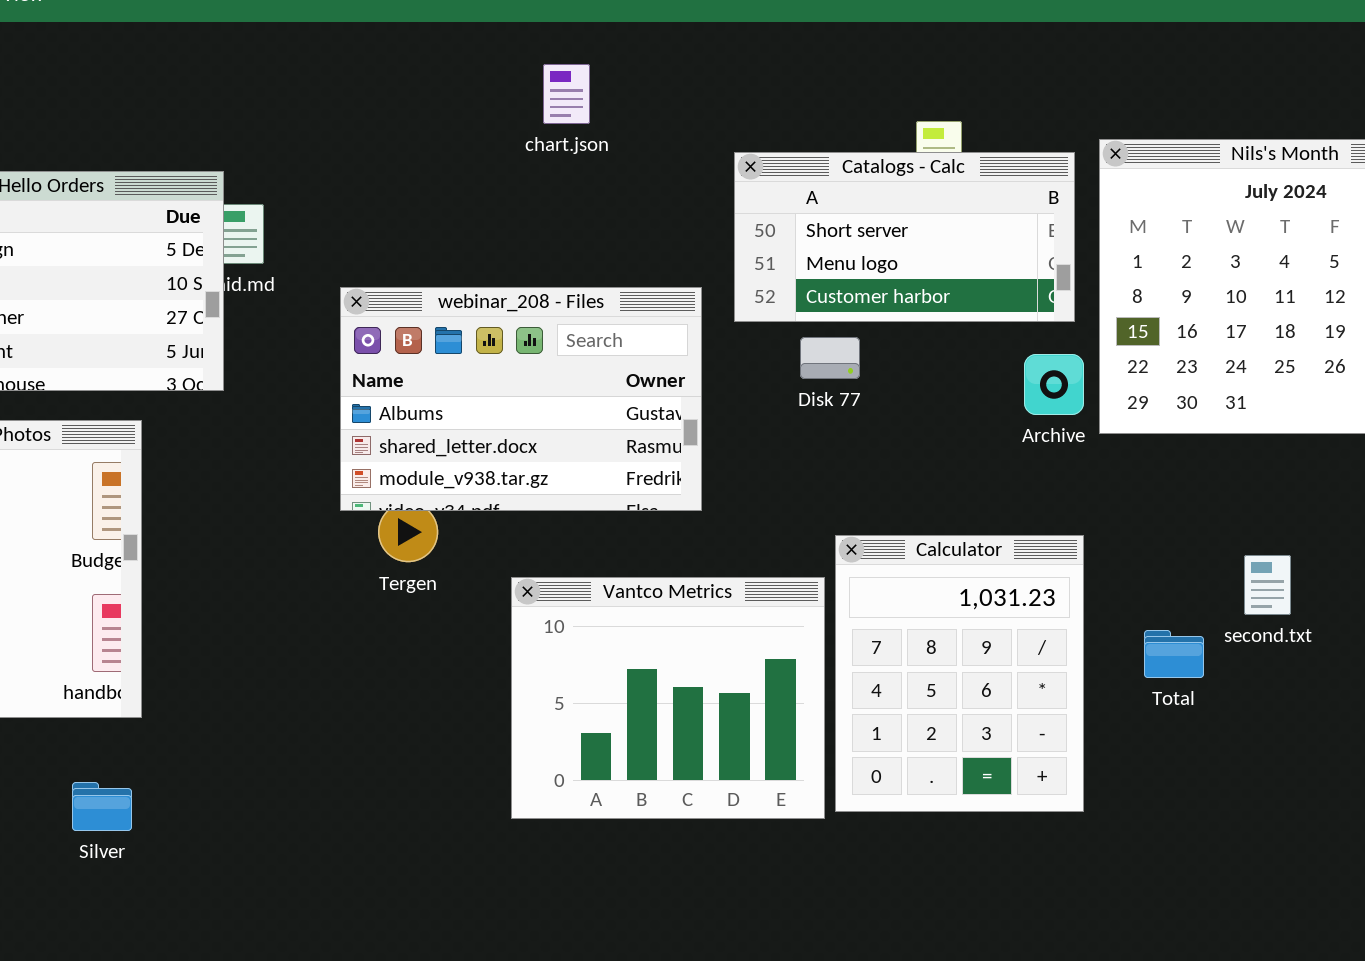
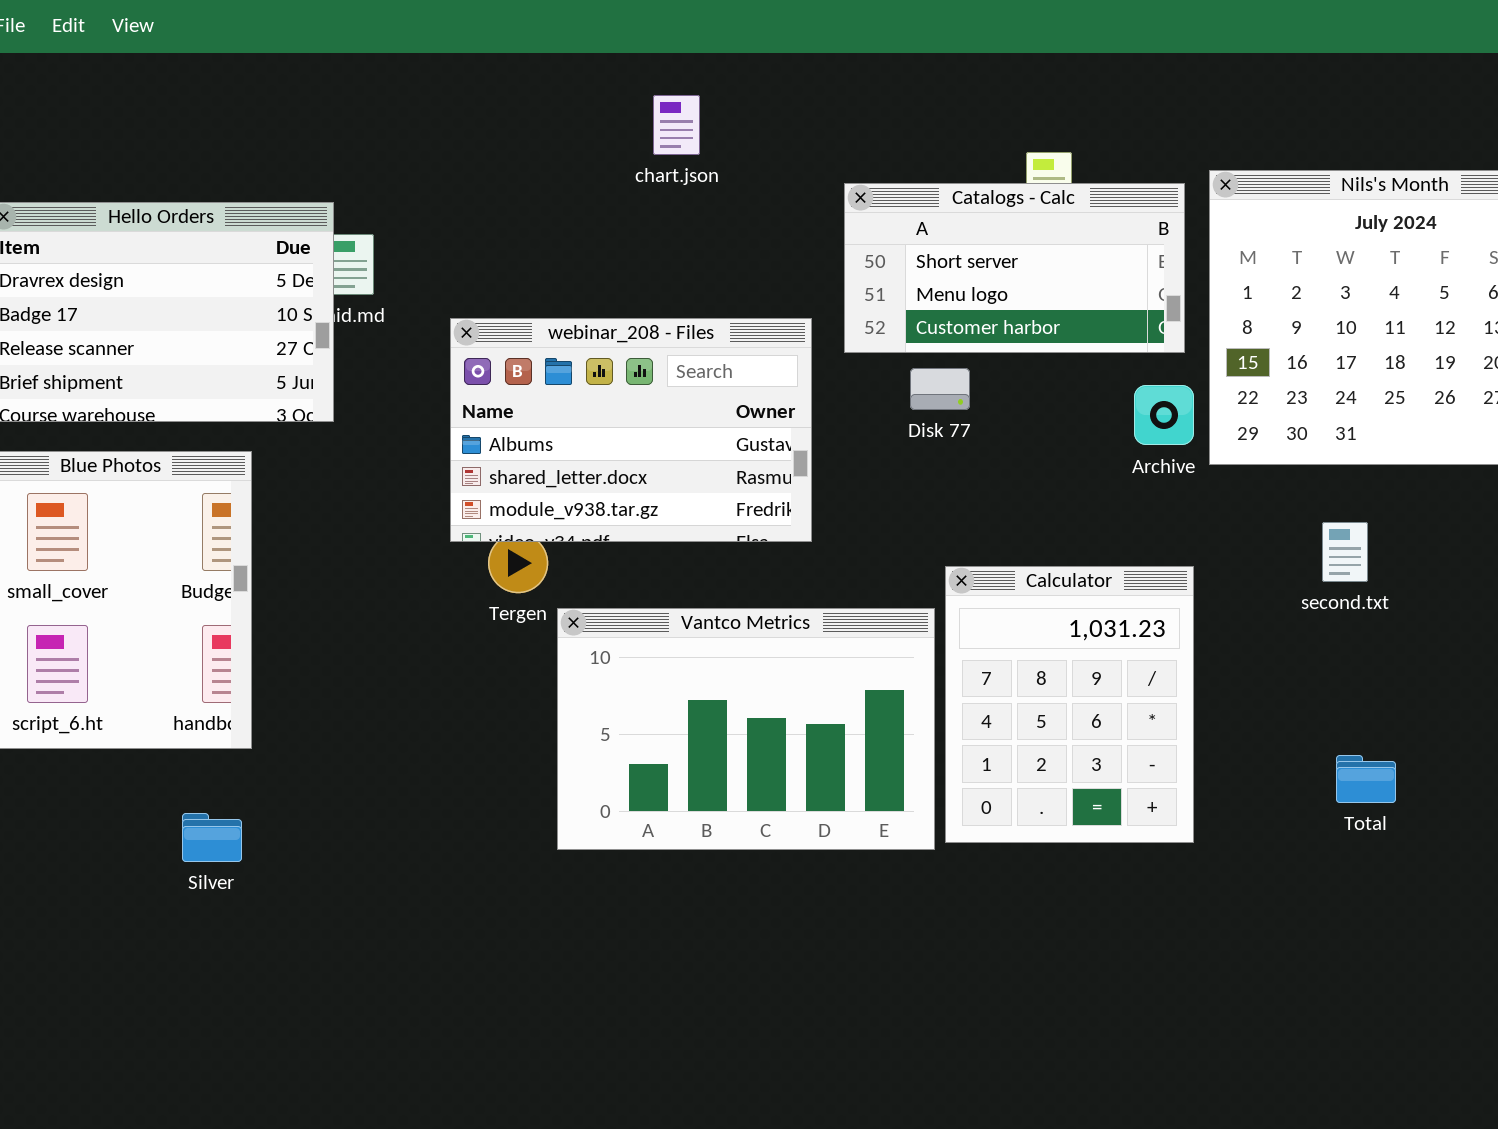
second.txt: [1244,555,1291,615] -> [1322,522,1368,582], moved
Vantco Metrics: [511,577,825,819] -> [557,608,935,850], resized
Total: [1144,630,1204,678] -> [1336,755,1396,803], moved

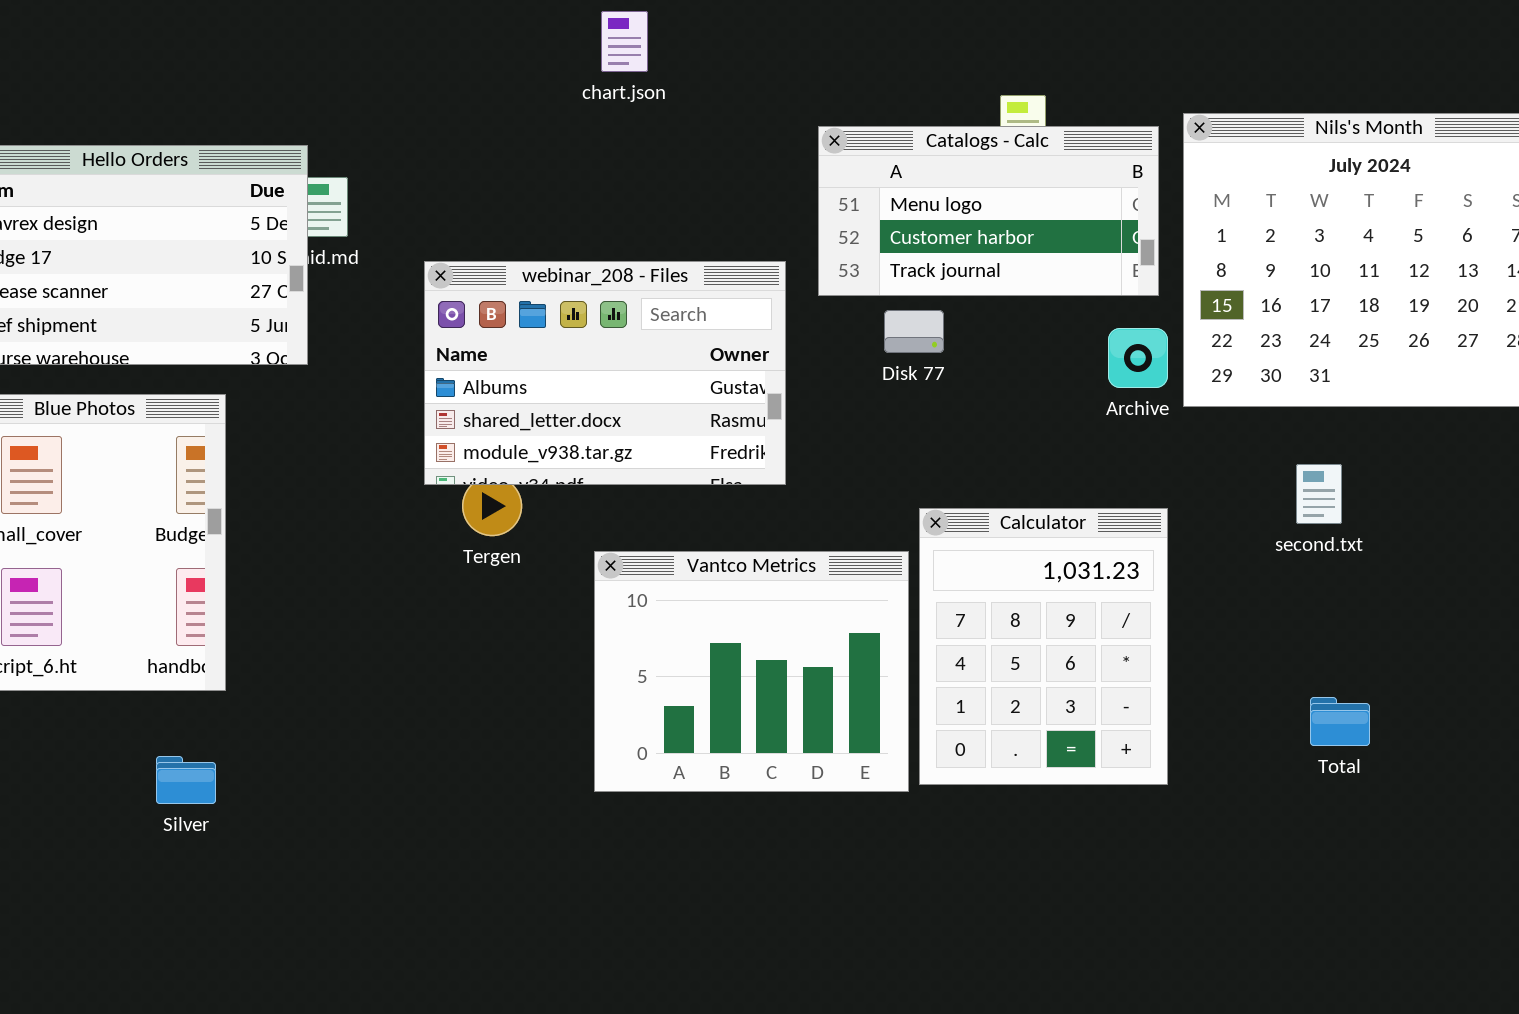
chart.json: [653,95,700,155] -> [601,11,648,72], moved
Catalogs - Calc: [844,183,1185,353] -> [818,126,1159,296], scrolled down 1 row
Vantco Metrics: [557,608,935,850] -> [594,551,909,792], resized

